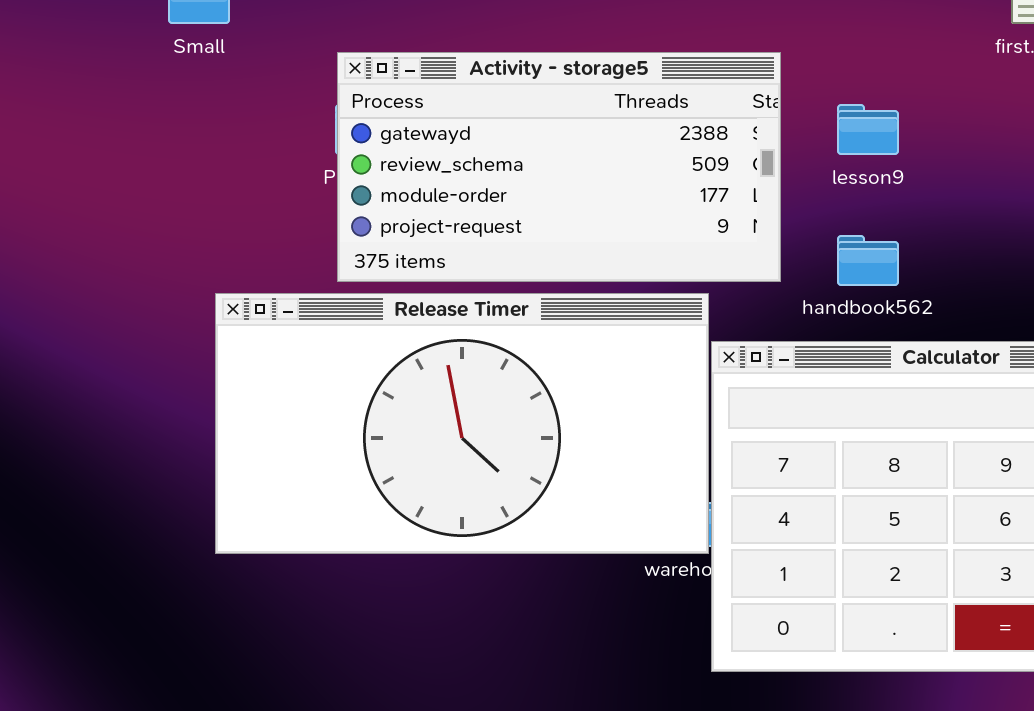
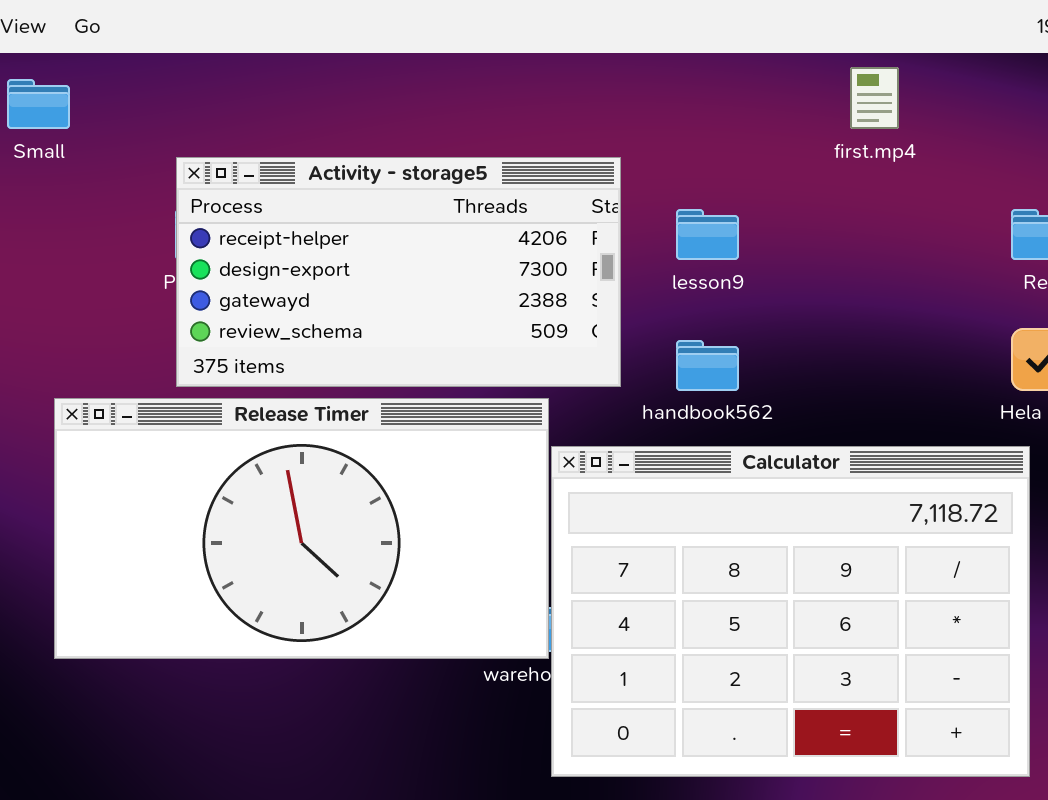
Activity - storage5: [337,52,781,282] -> [176,157,621,387], scrolled up 2 rows

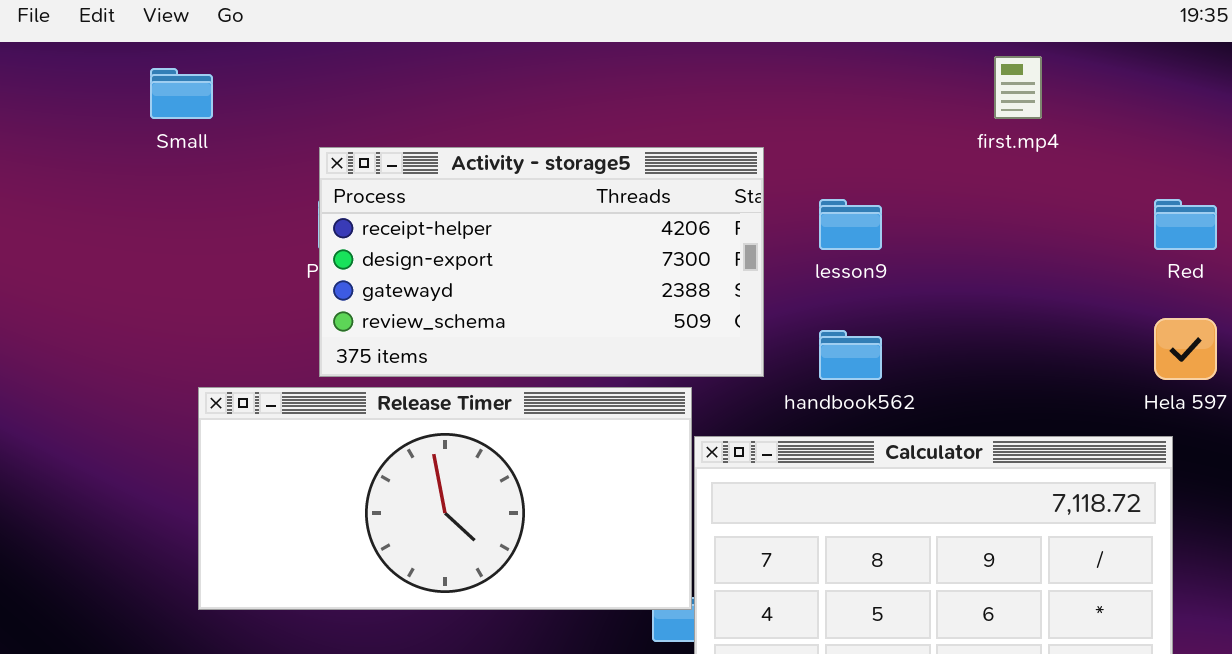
Release Timer: [54,398,549,659] -> [198,387,692,610], resized

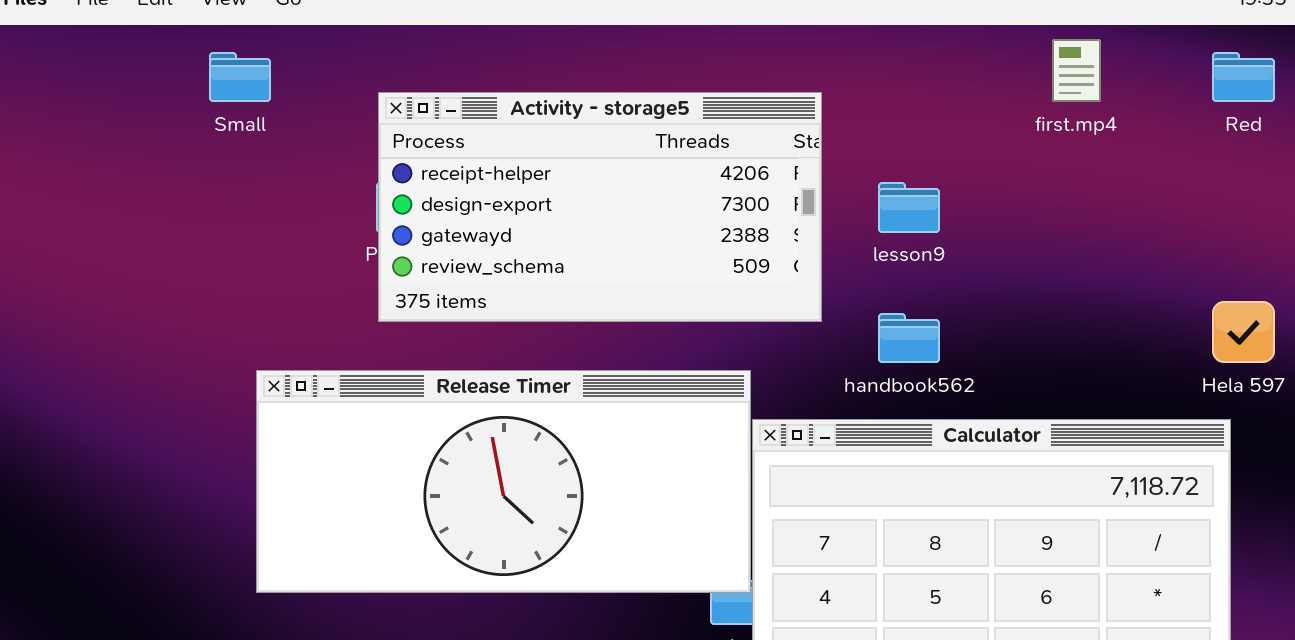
Activity - storage5: [319,147,764,377] -> [378,92,822,322], moved
Red: [1154,199,1217,250] -> [1212,52,1275,102], moved

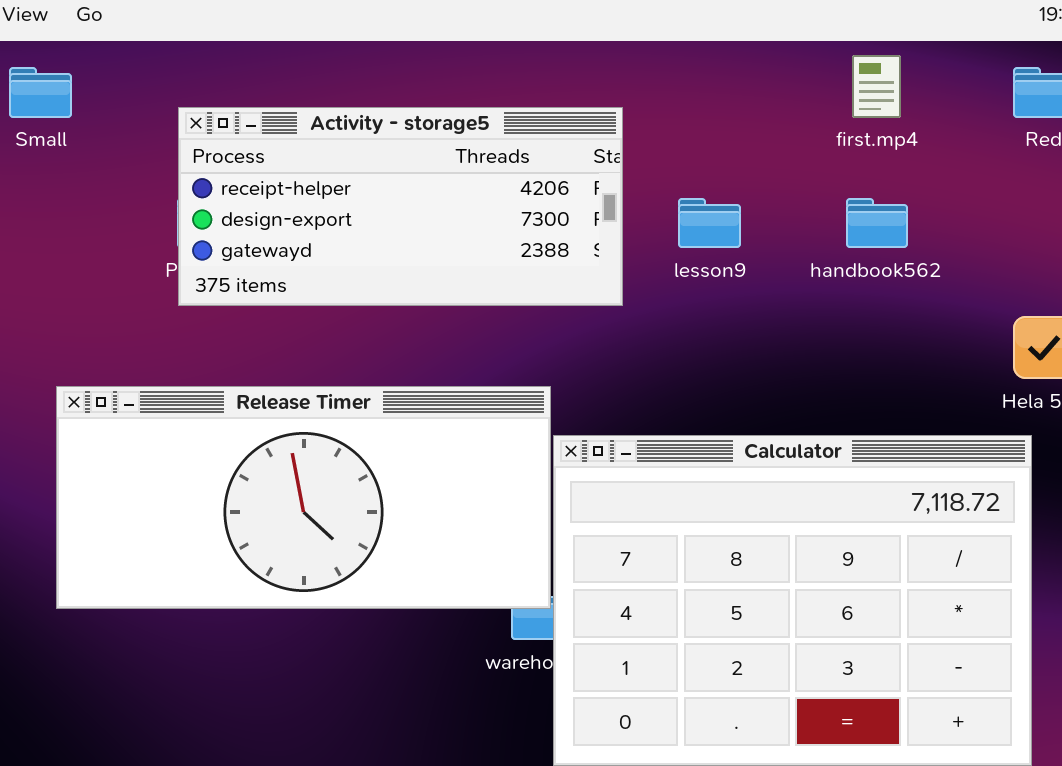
Activity - storage5: [378,92,822,322] -> [178,107,623,306], resized
handbook562: [878,313,940,363] -> [846,198,908,248], moved

